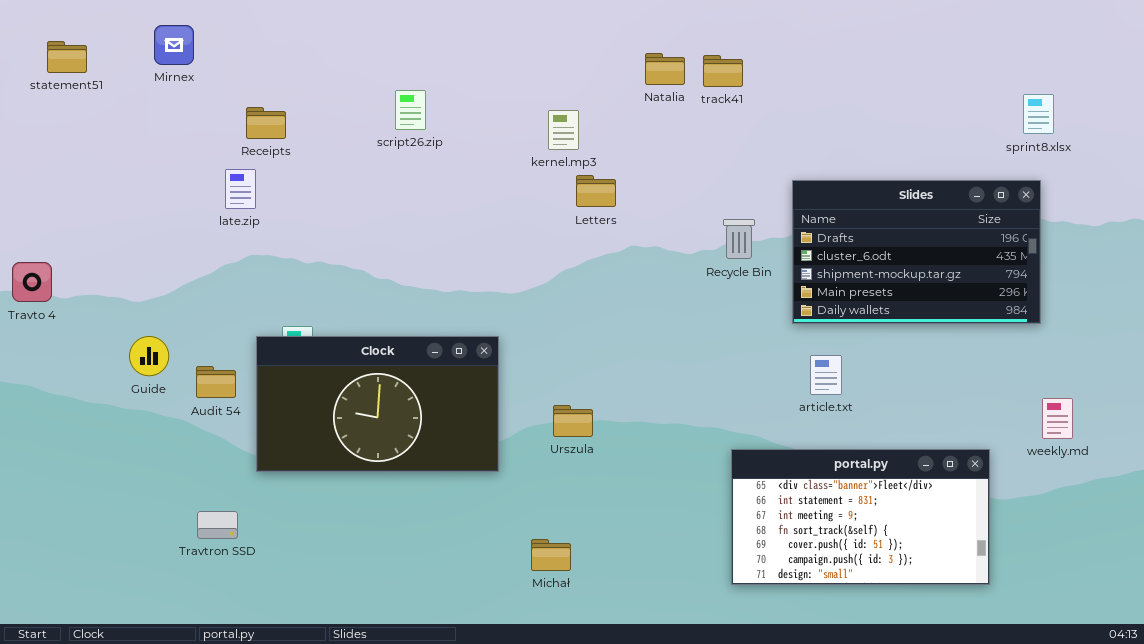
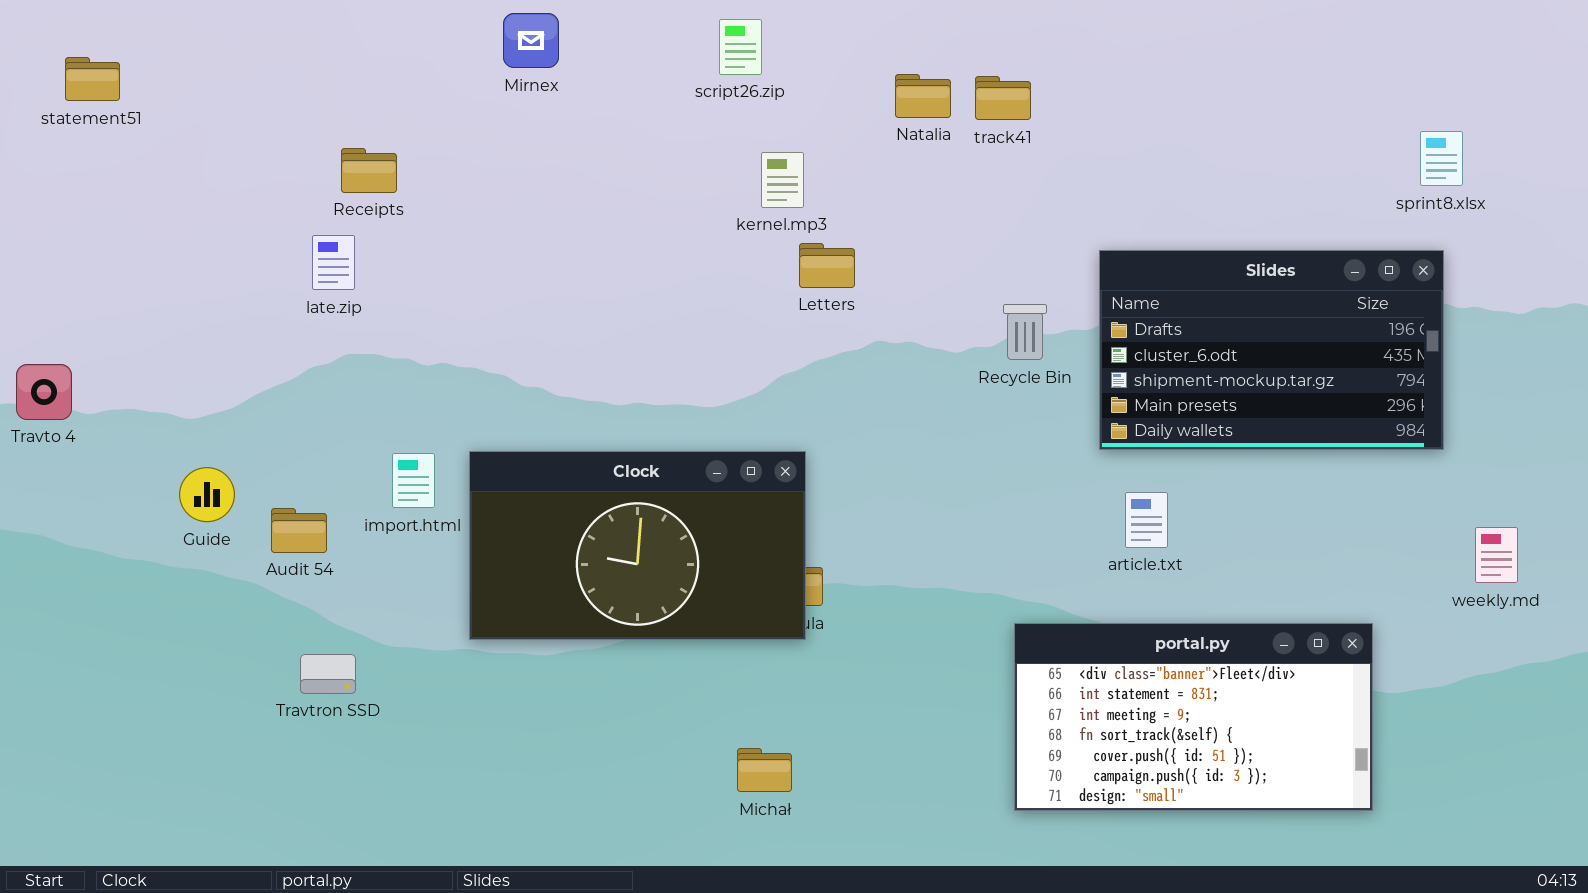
Mirnex: [154,25,194,65] -> [503,13,559,68], moved
script26.zip: [395,90,426,130] -> [719,19,762,75], moved
Clock: [256,336,499,472] -> [469,451,806,640], moved
weekly.md: [1042,398,1073,439] -> [1475,527,1518,583], moved
Travtron SSD: [197,511,238,539] -> [300,654,356,694], moved

